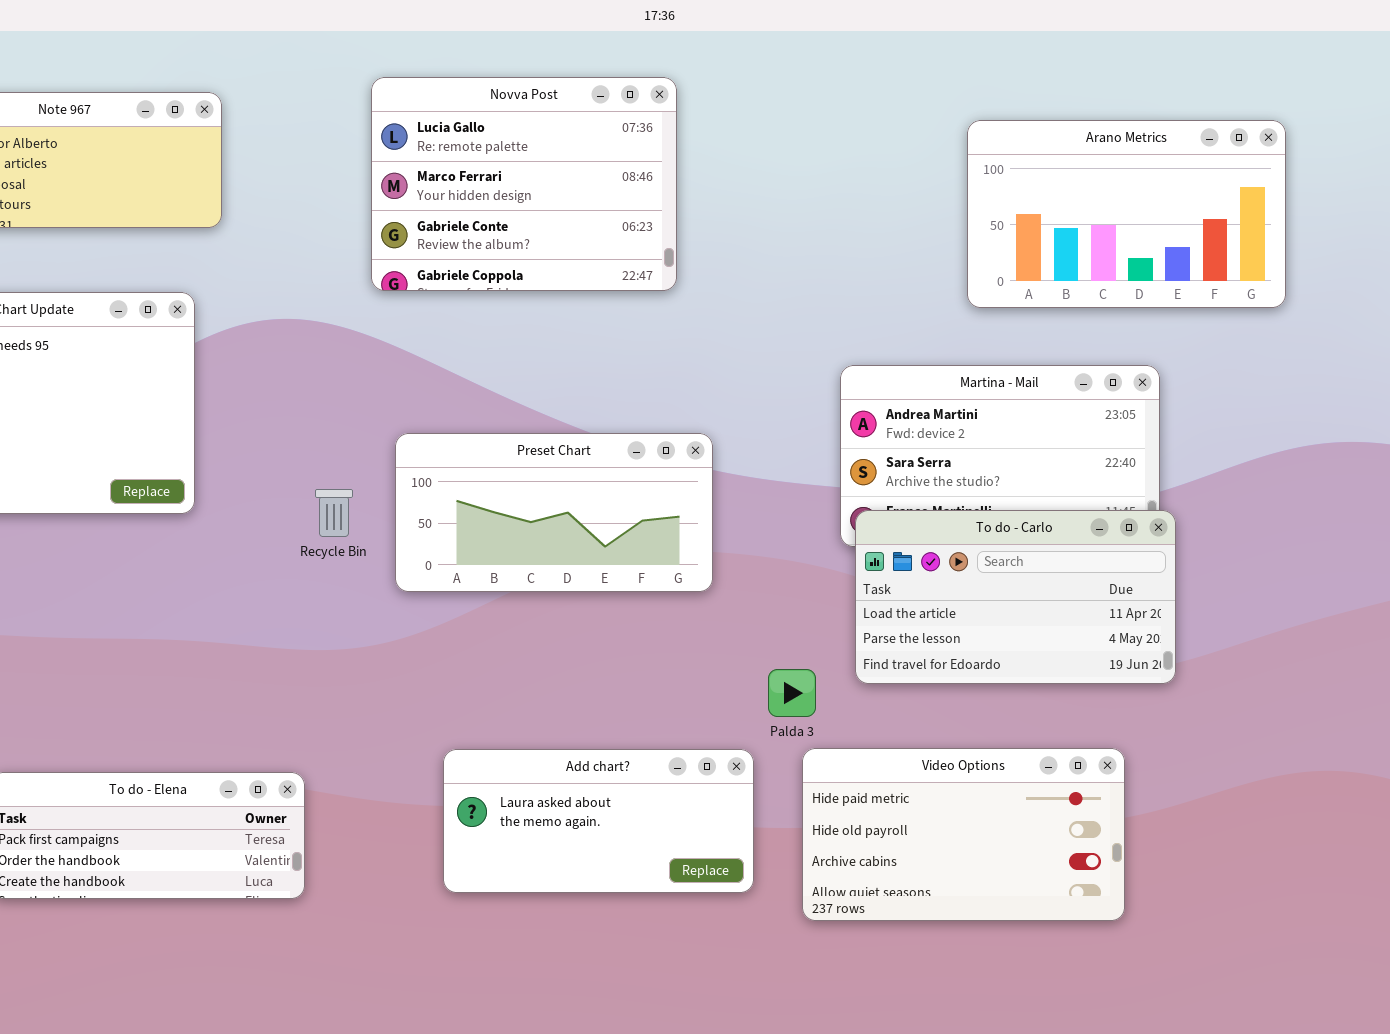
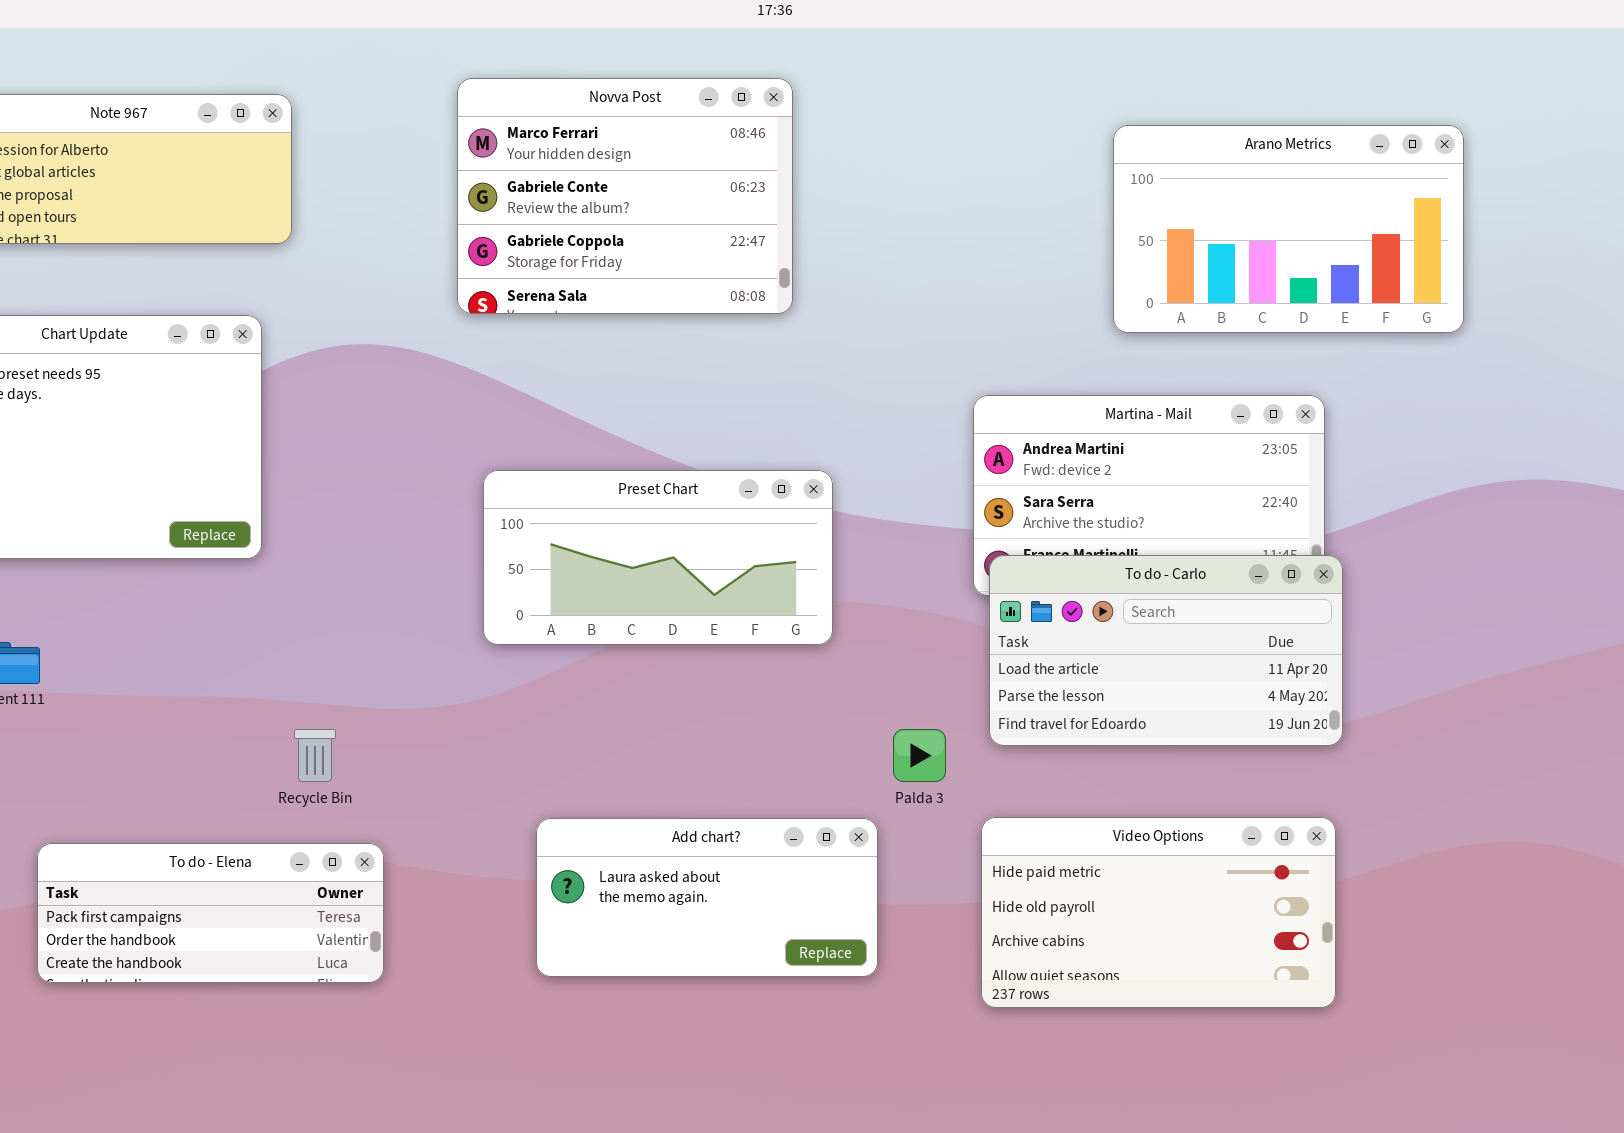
Novva Post: [371,77,677,291] -> [457,78,793,314], scrolled down 1 row
Recycle Bin: [315,489,353,537] -> [294,729,336,782], moved
Video Options: [802,748,1125,921] -> [981,817,1336,1008], moved

